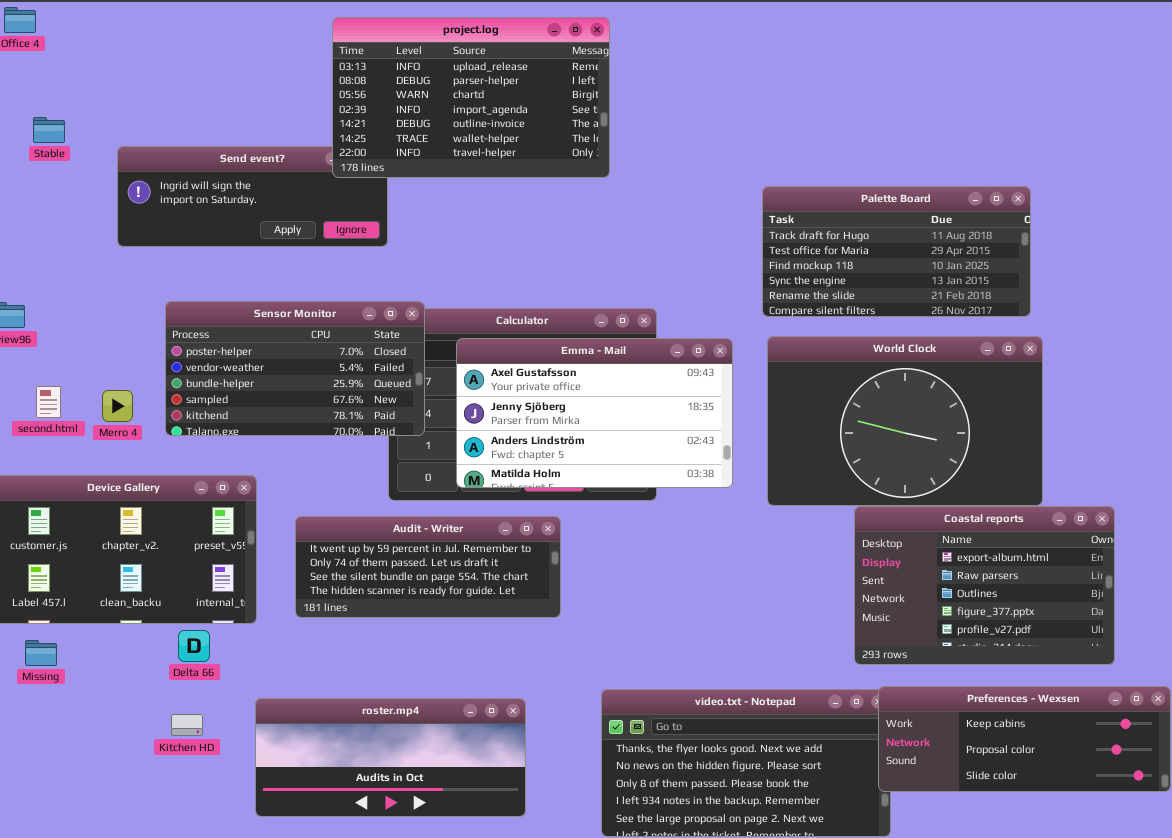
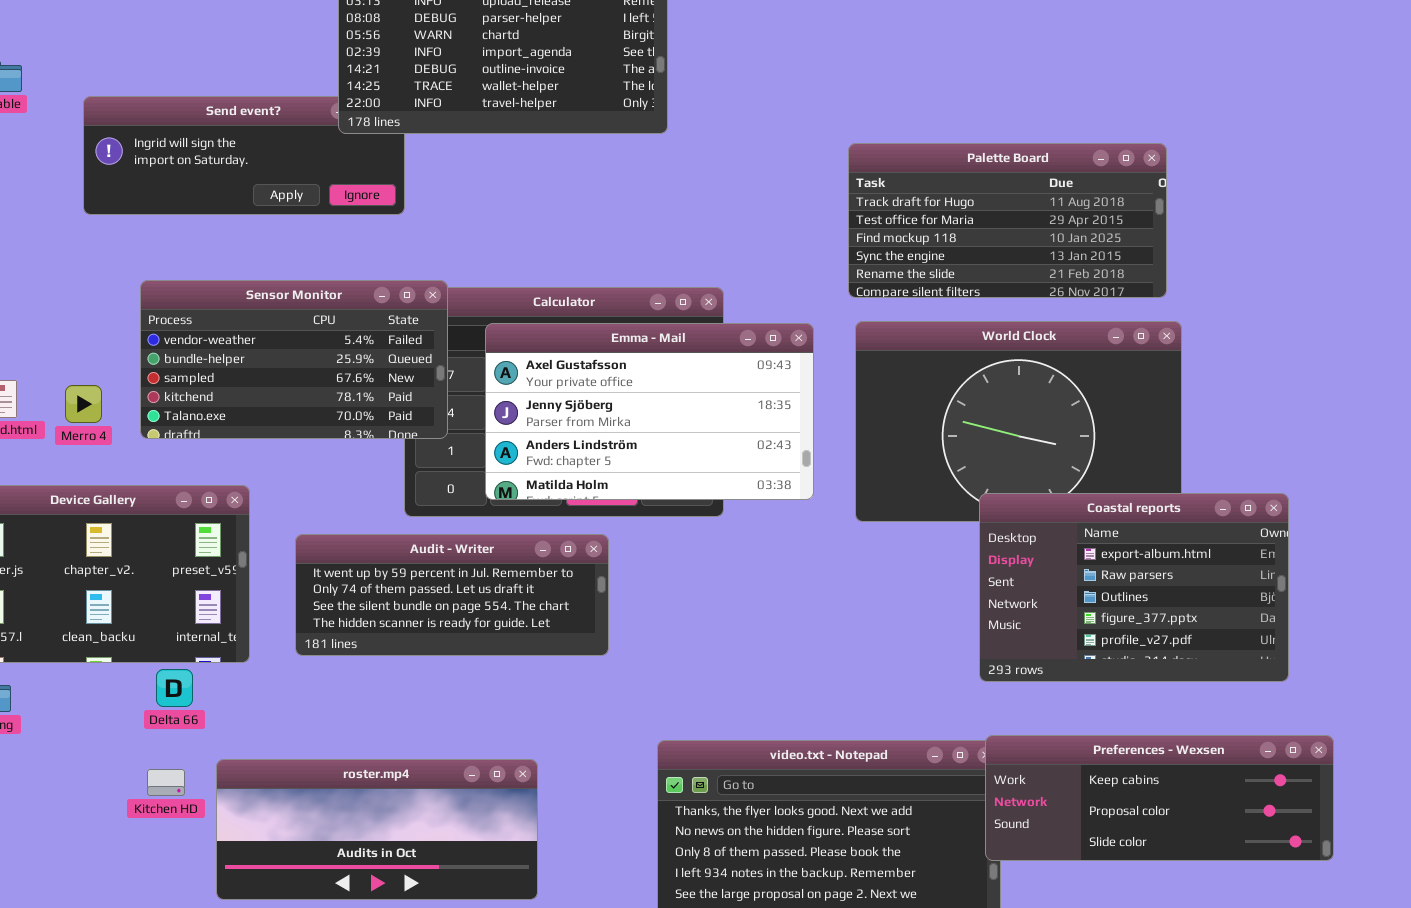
Sensor Monitor: [165,301,425,436] -> [140,280,448,439], scrolled down 1 row
Coastal reports: [854,506,1115,665] -> [979,493,1289,682], moved
roster.mp4: [255,698,526,817] -> [216,759,538,900], moved

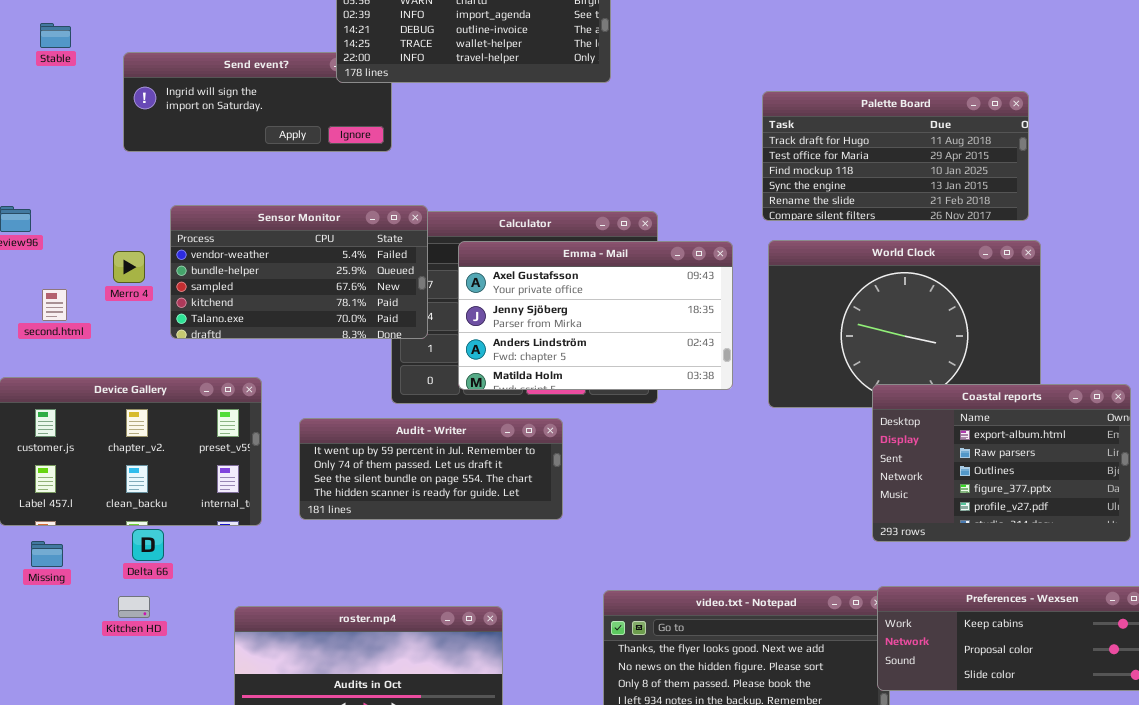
Merro 4: [65,385,102,423] -> [113,251,145,283], moved
Delta 66: [156,669,193,707] -> [132,529,164,561], moved
Kitchen HD: [147,769,185,796] -> [118,596,150,618], moved

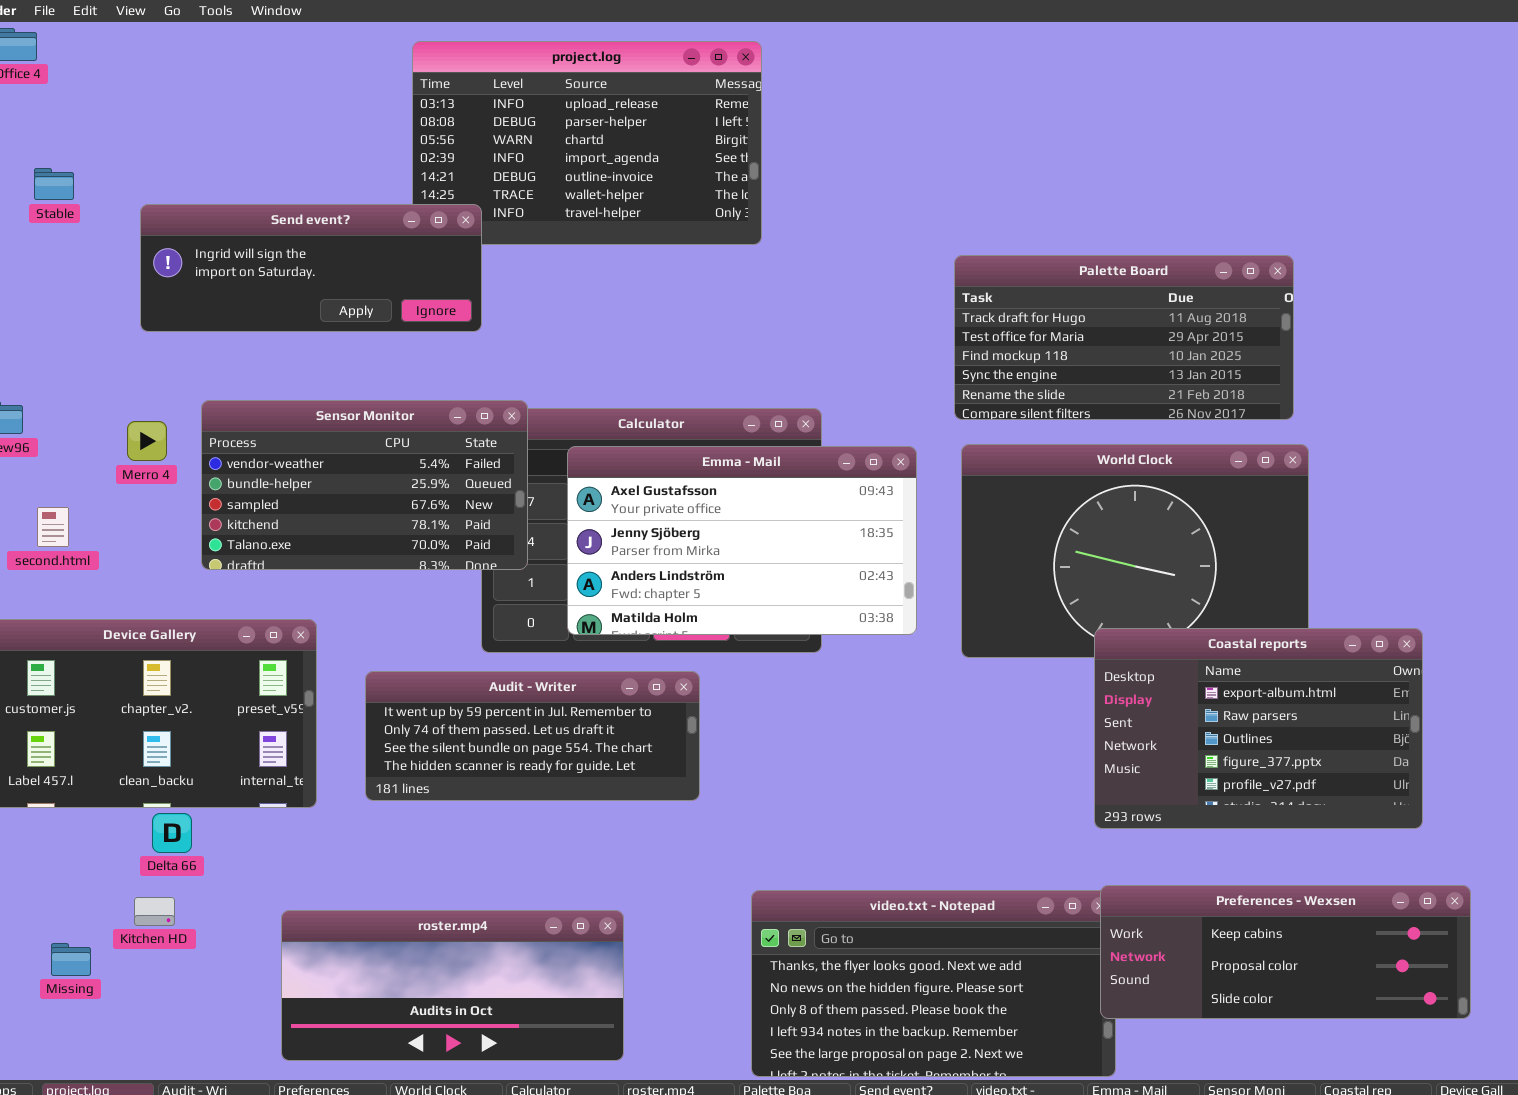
Send event?: [123,52,392,152] -> [140,204,482,332], raised
Merro 4: [113,251,145,283] -> [127,421,167,461], moved
Missing: [31,541,63,567] -> [51,943,91,976], moved

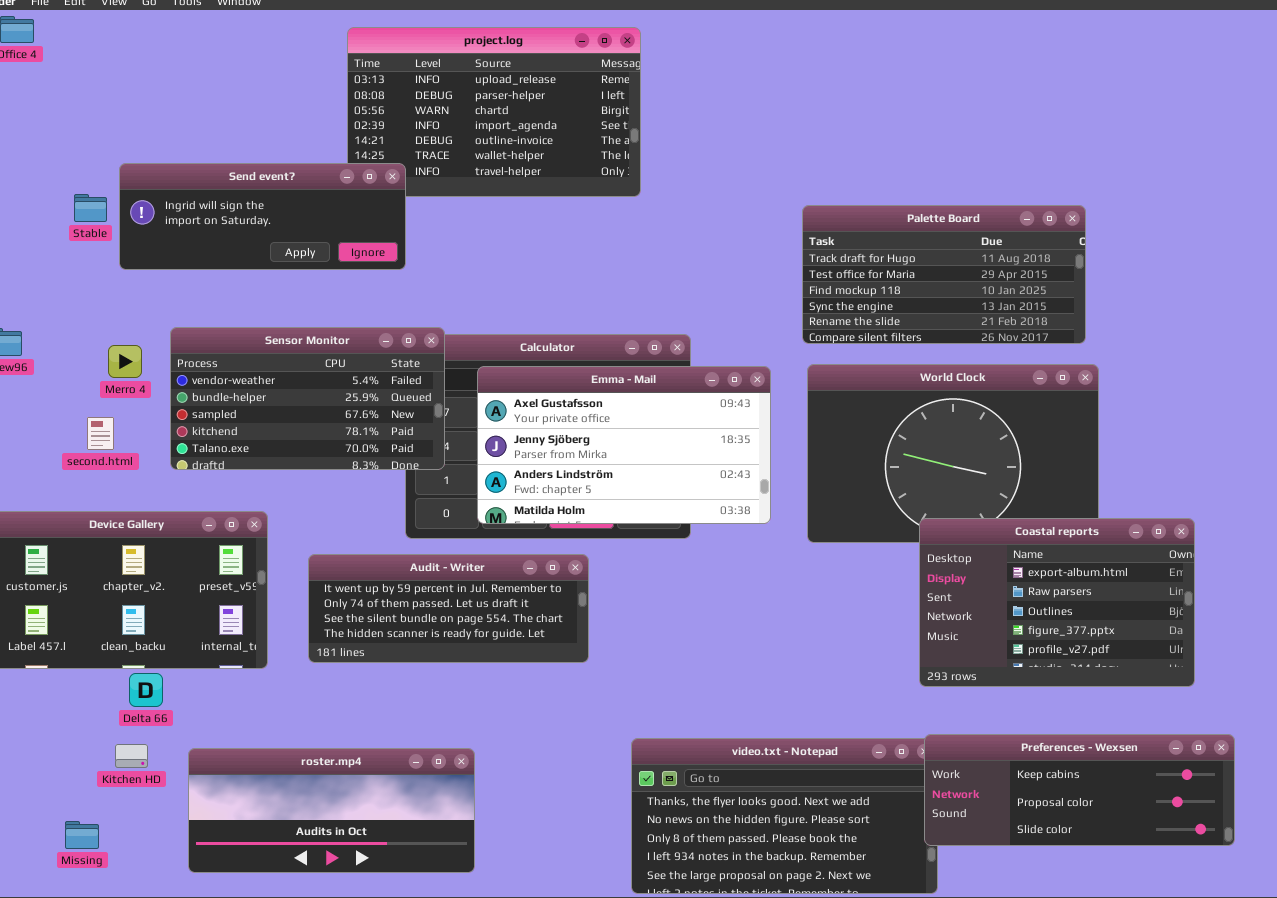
Stable: [34,168,74,200] -> [74,194,107,222], moved
second.html: [37,507,69,547] -> [87,417,114,450], moved
roster.mp4: [281,910,624,1061] -> [188,748,475,873], moved
Missing: [51,943,91,976] -> [65,821,99,849], moved

